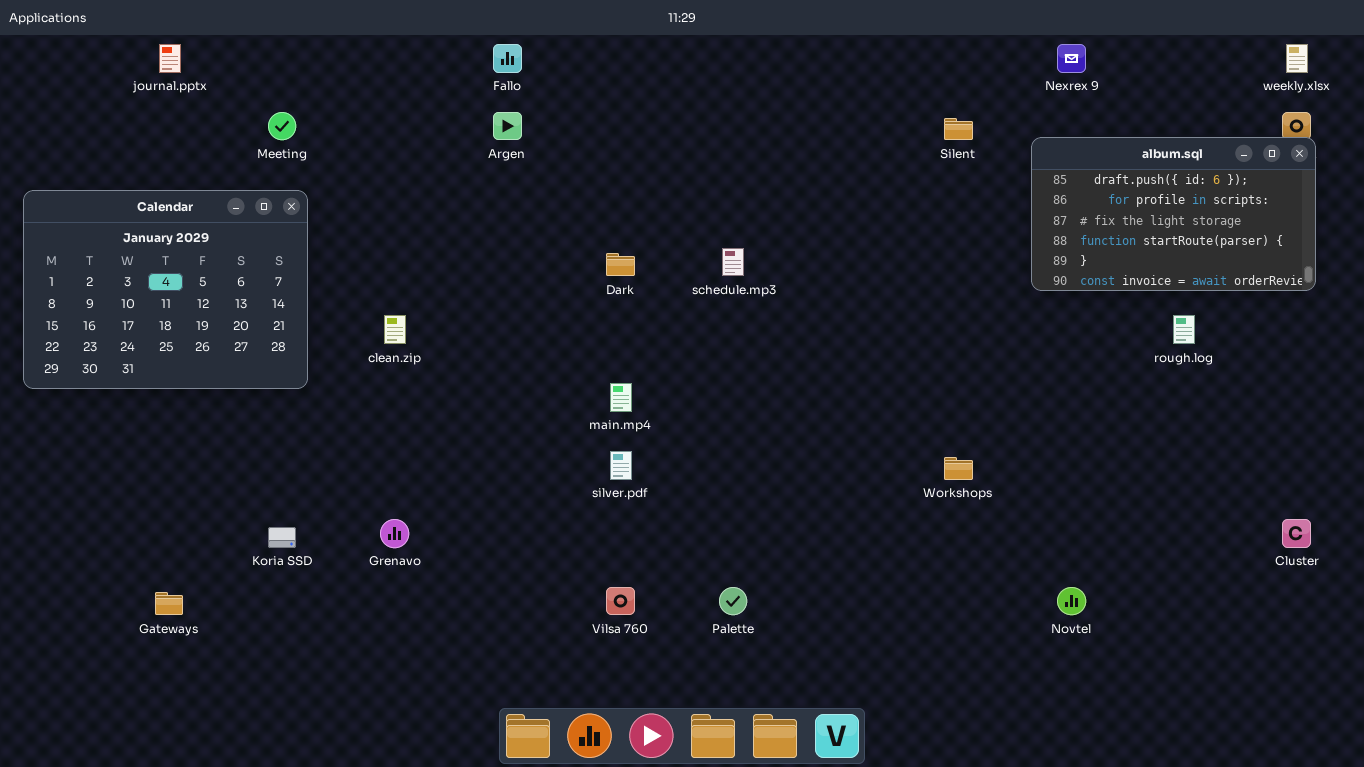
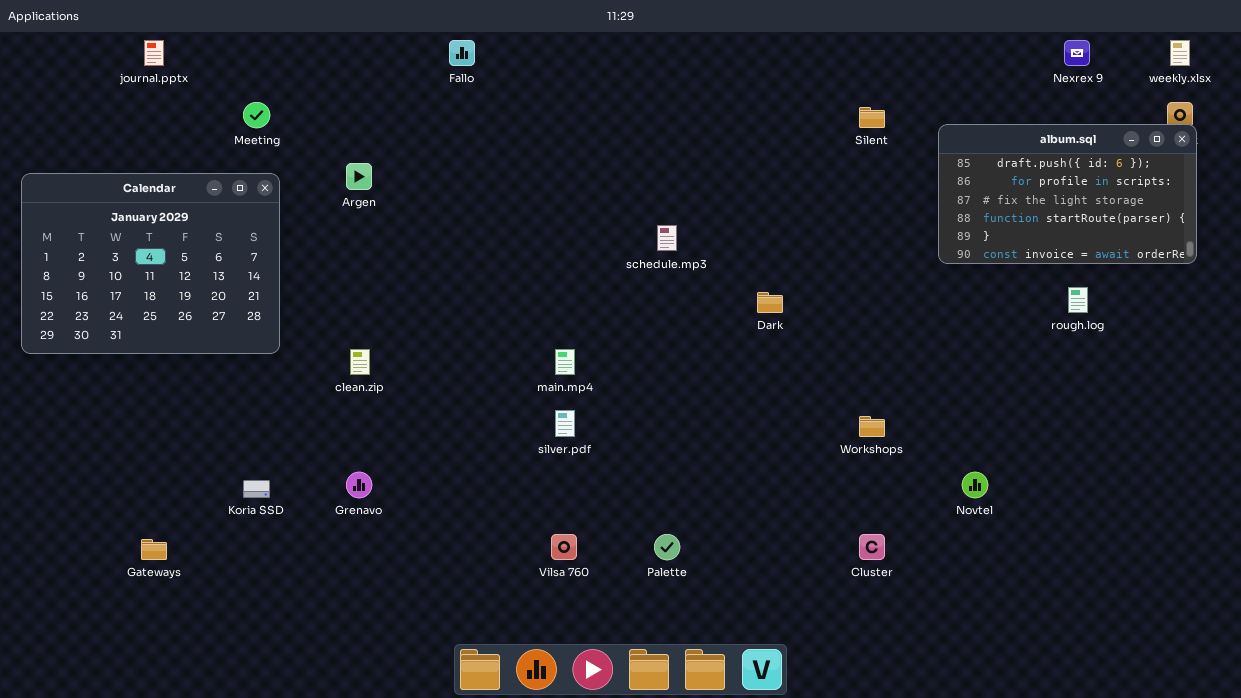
Nexrex 9: [1057,44,1086,73] -> [1064,40,1090,66], moved
Argen: [493,112,522,140] -> [346,163,372,190], moved
Dark: [606,253,635,276] -> [757,292,783,313], moved
clean.zip: [384,315,406,344] -> [350,349,370,375], moved
Cluster: [1282,519,1311,548] -> [859,534,885,560], moved
Novtel: [1057,587,1086,615] -> [962,472,988,498], moved

